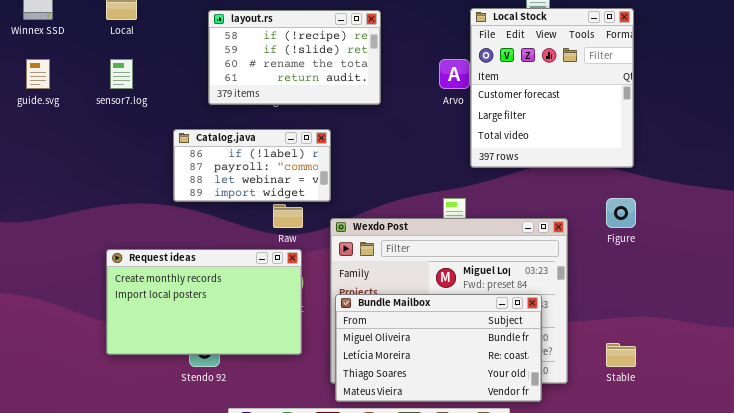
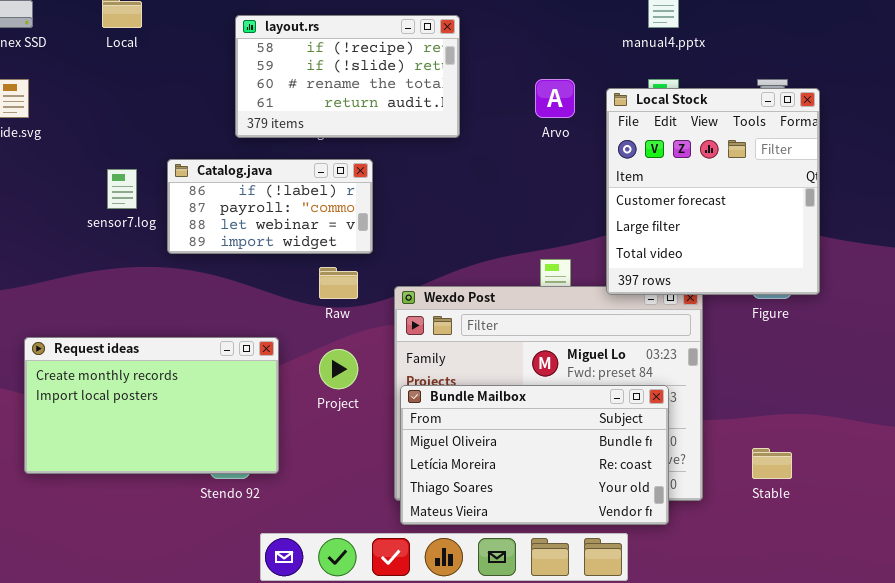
Local Stock: [470,8,634,168] -> [606,88,820,295], moved
sensor7.log: [110,59,133,89] -> [107,169,137,209], moved
Catalog.java: [173,129,331,202] -> [167,159,373,254], moved
Request ideas: [106,249,302,355] -> [24,337,279,474], moved

